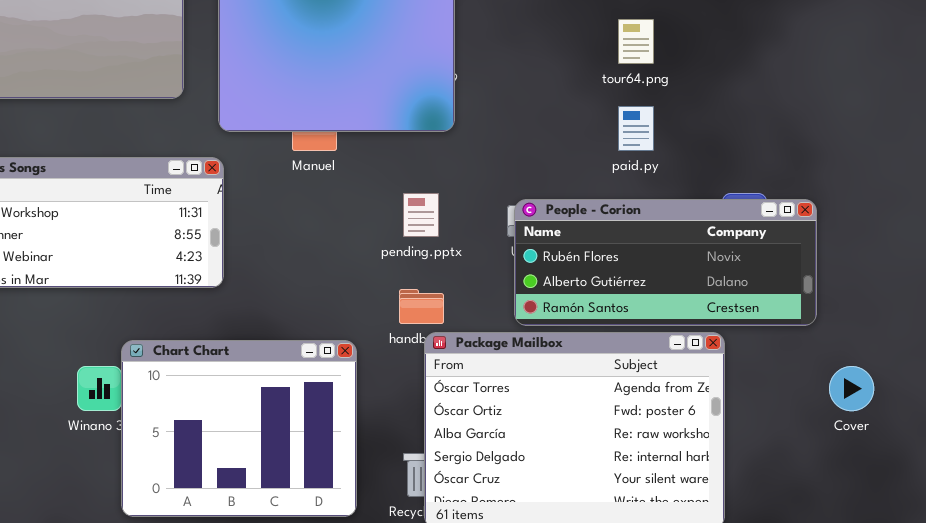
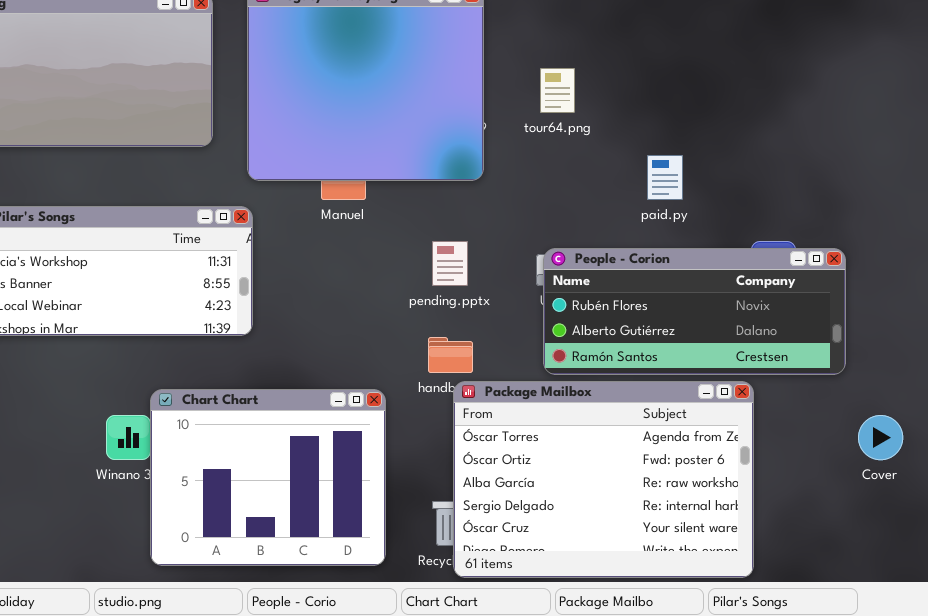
tour64.png: [618,19,654,64] -> [540,68,575,113], moved

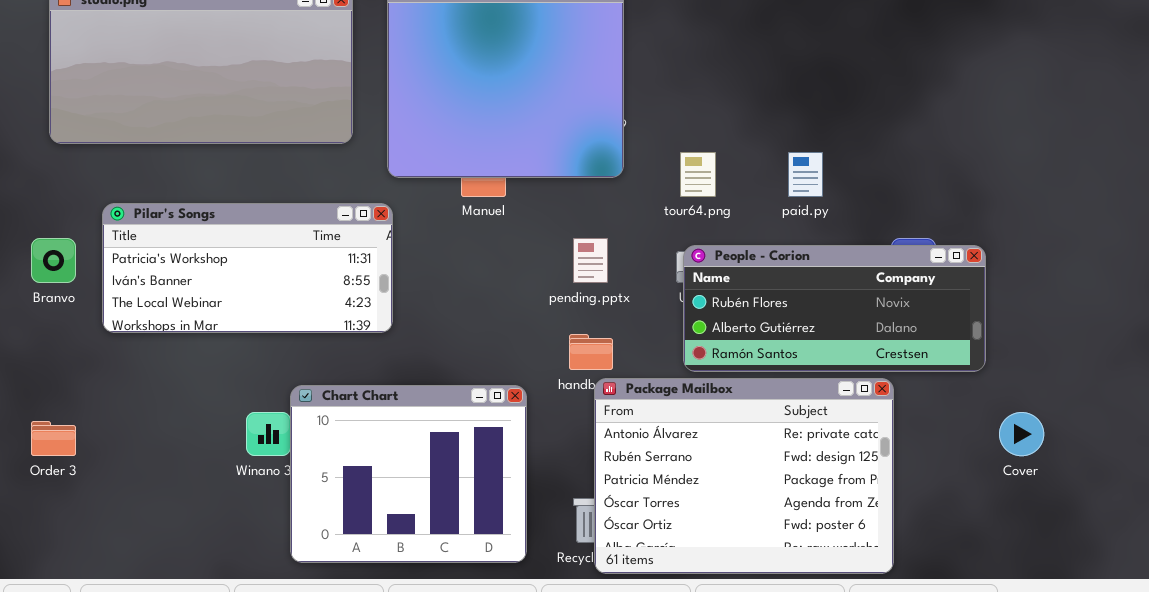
tour64.png: [540,68,575,113] -> [680,152,716,197], moved
Package Mailbox: [453,381,754,578] -> [594,378,894,574], scrolled up 3 rows

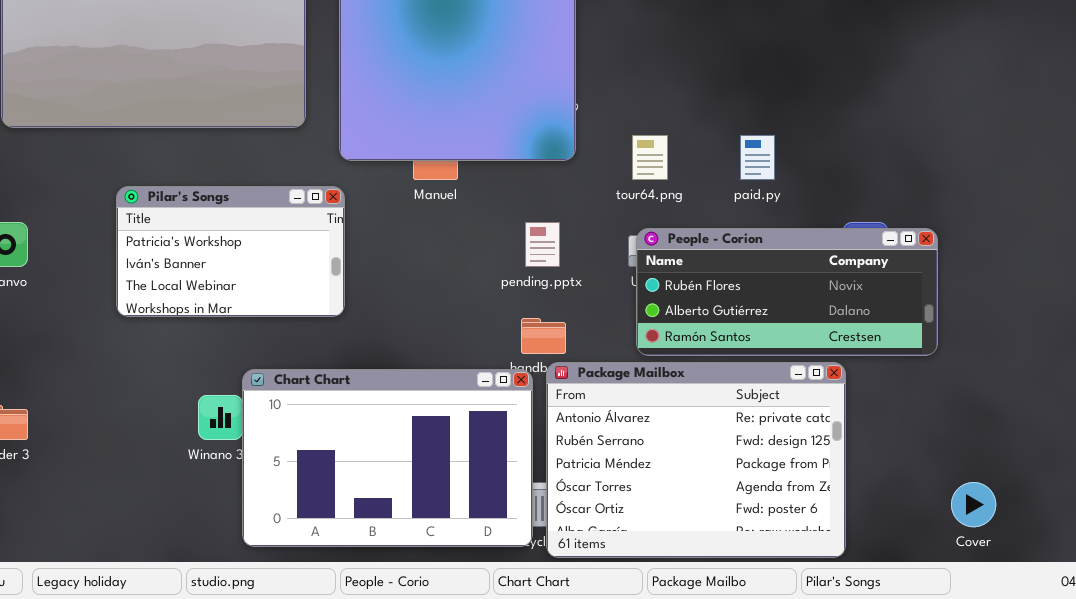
Pilar's Songs: [102,203,393,333] -> [116,186,345,317], resized
Chart Chart: [290,385,527,563] -> [242,369,533,547], resized
Cover: [999,412,1044,456] -> [951,482,996,527], moved

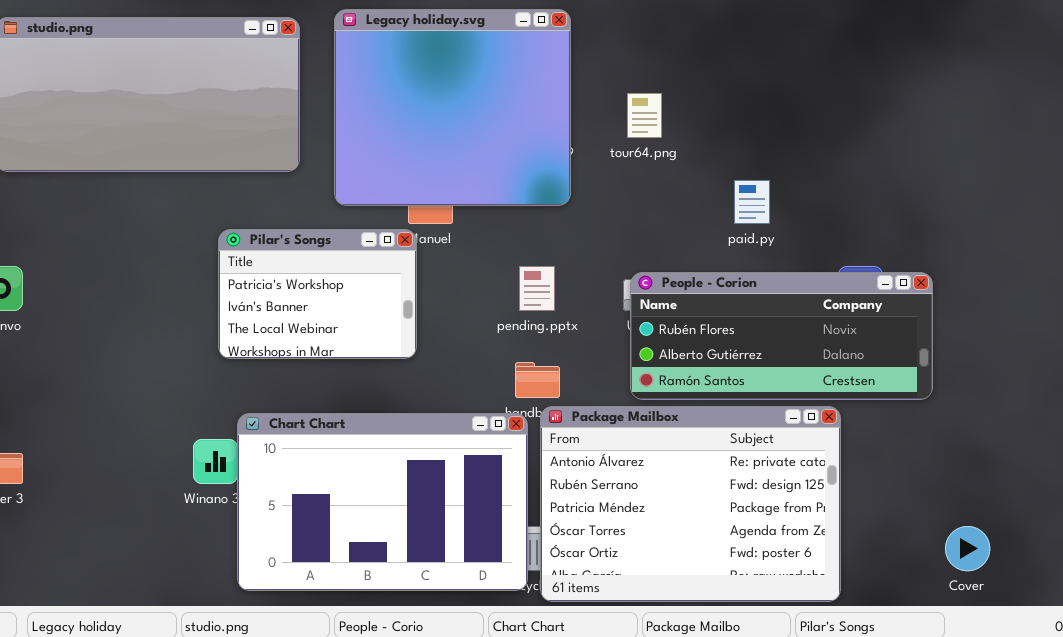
tour64.png: [632,135,668,180] -> [627,93,662,138], moved
Pilar's Songs: [116,186,345,317] -> [218,229,417,359], moved, resized

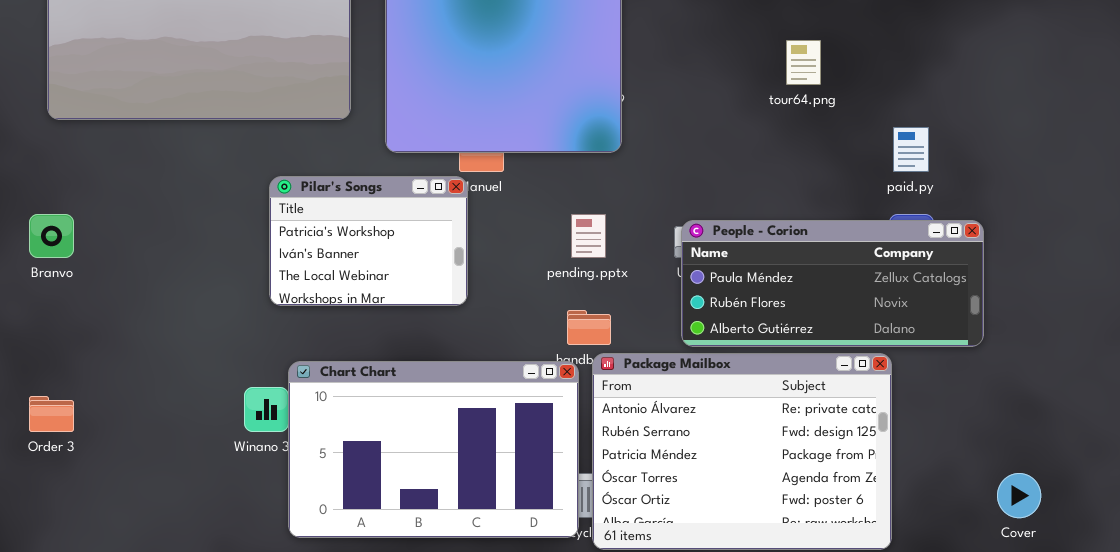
tour64.png: [627,93,662,138] -> [786,40,821,85], moved
paid.py: [734,180,770,224] -> [893,127,929,172], moved
People - Corion: [630,272,933,400] -> [681,220,984,347], scrolled up 1 row

